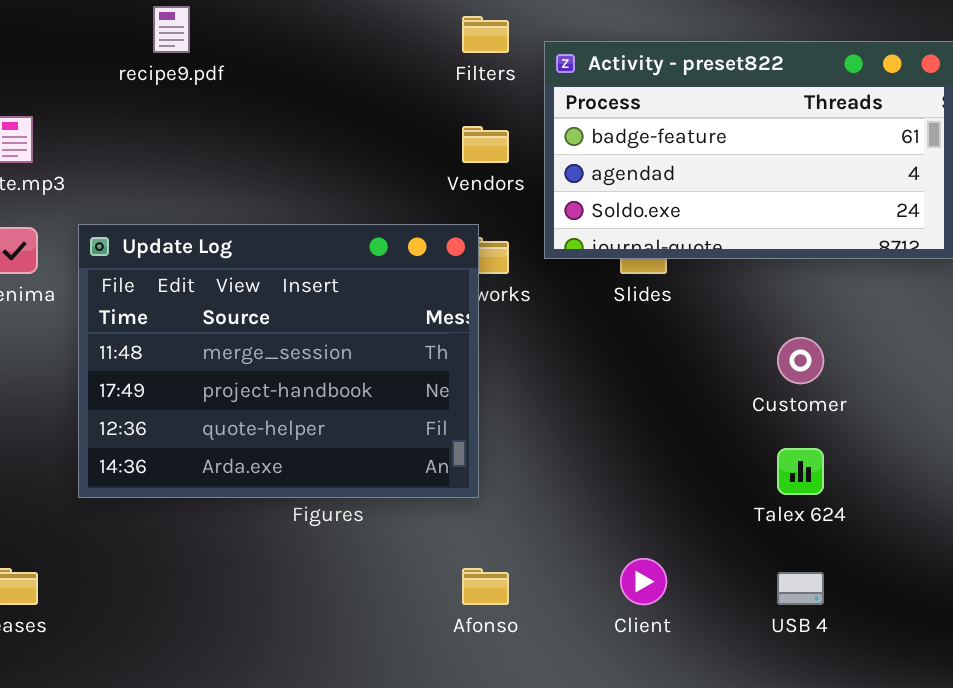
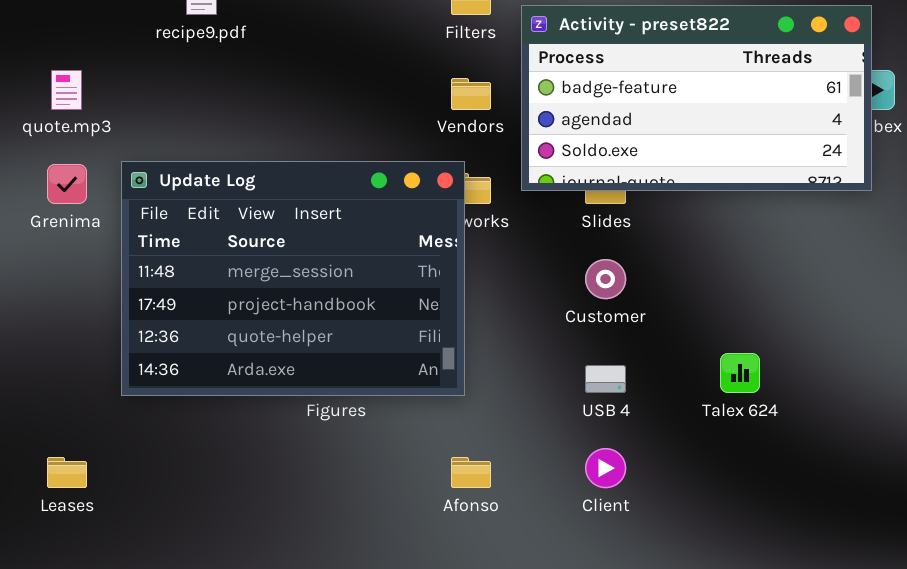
Customer: [777,337,824,384] -> [585,259,626,299], moved
USB 4: [777,572,824,605] -> [585,365,626,393], moved

